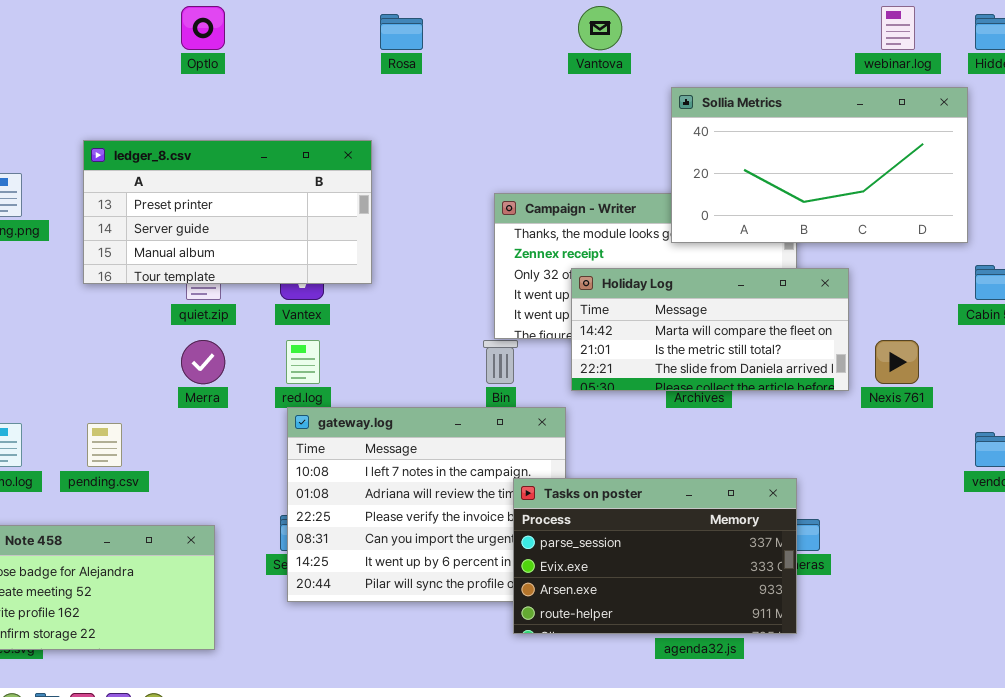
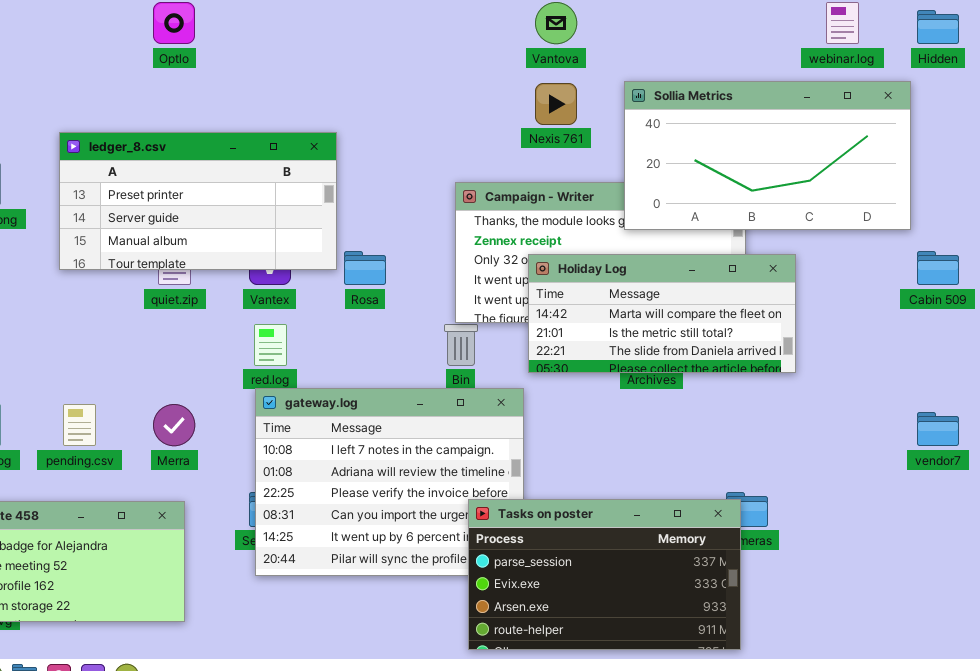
Rosa: [380,14,423,50] -> [344,251,386,285], moved
Merra: [181,340,225,384] -> [153,404,195,446], moved
Nexis 761: [875,340,919,384] -> [535,83,577,125], moved
Tasks on poster: [513,478,797,634] -> [468,499,741,650], moved

